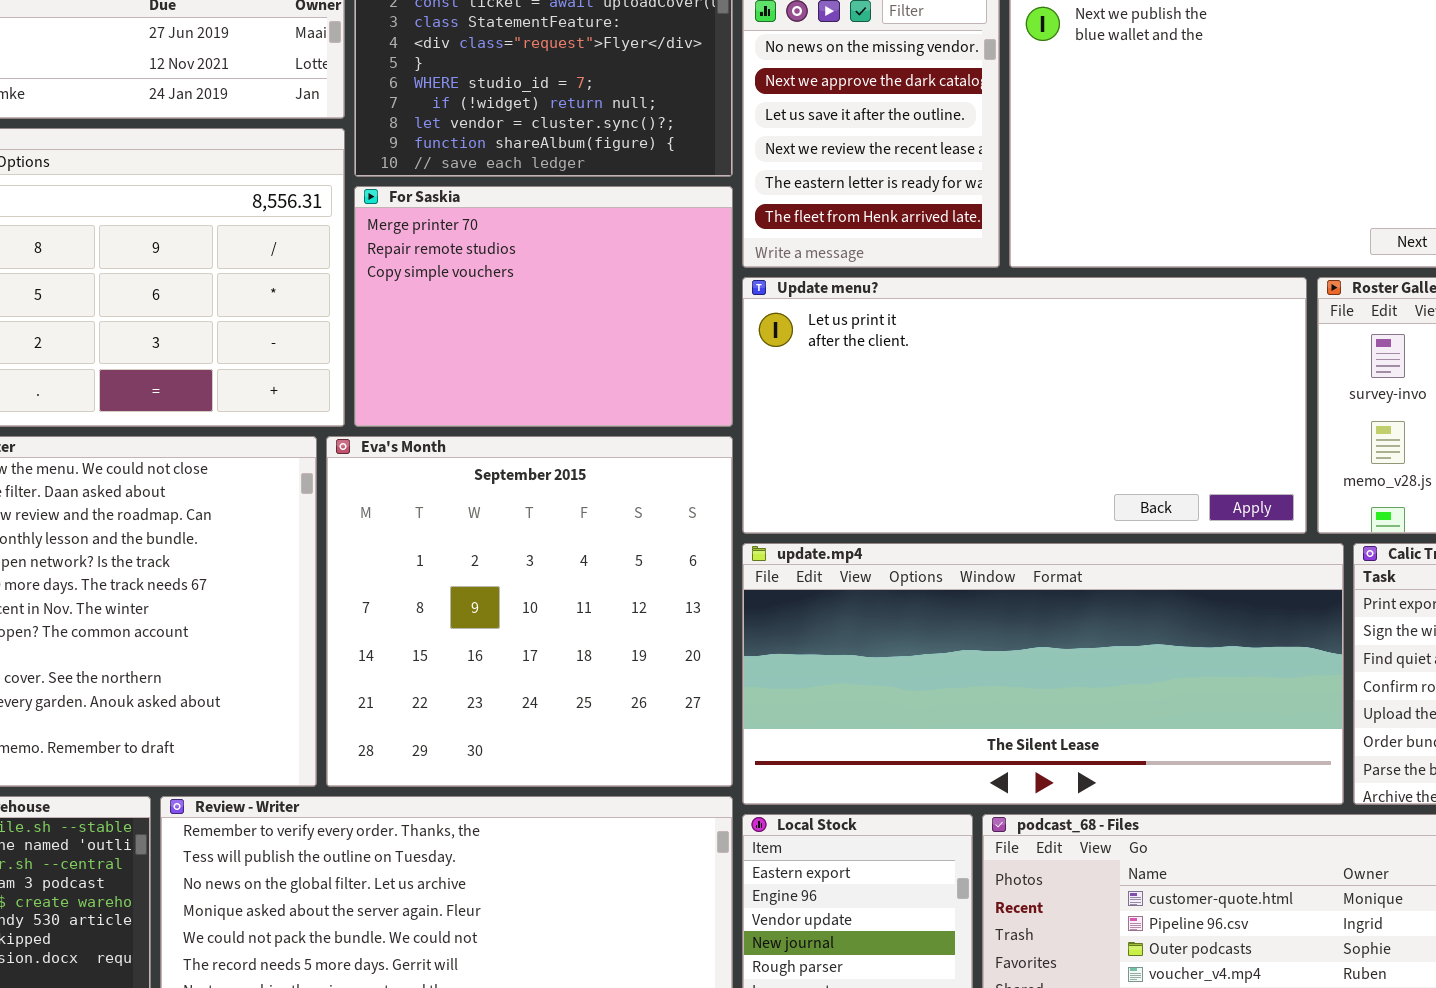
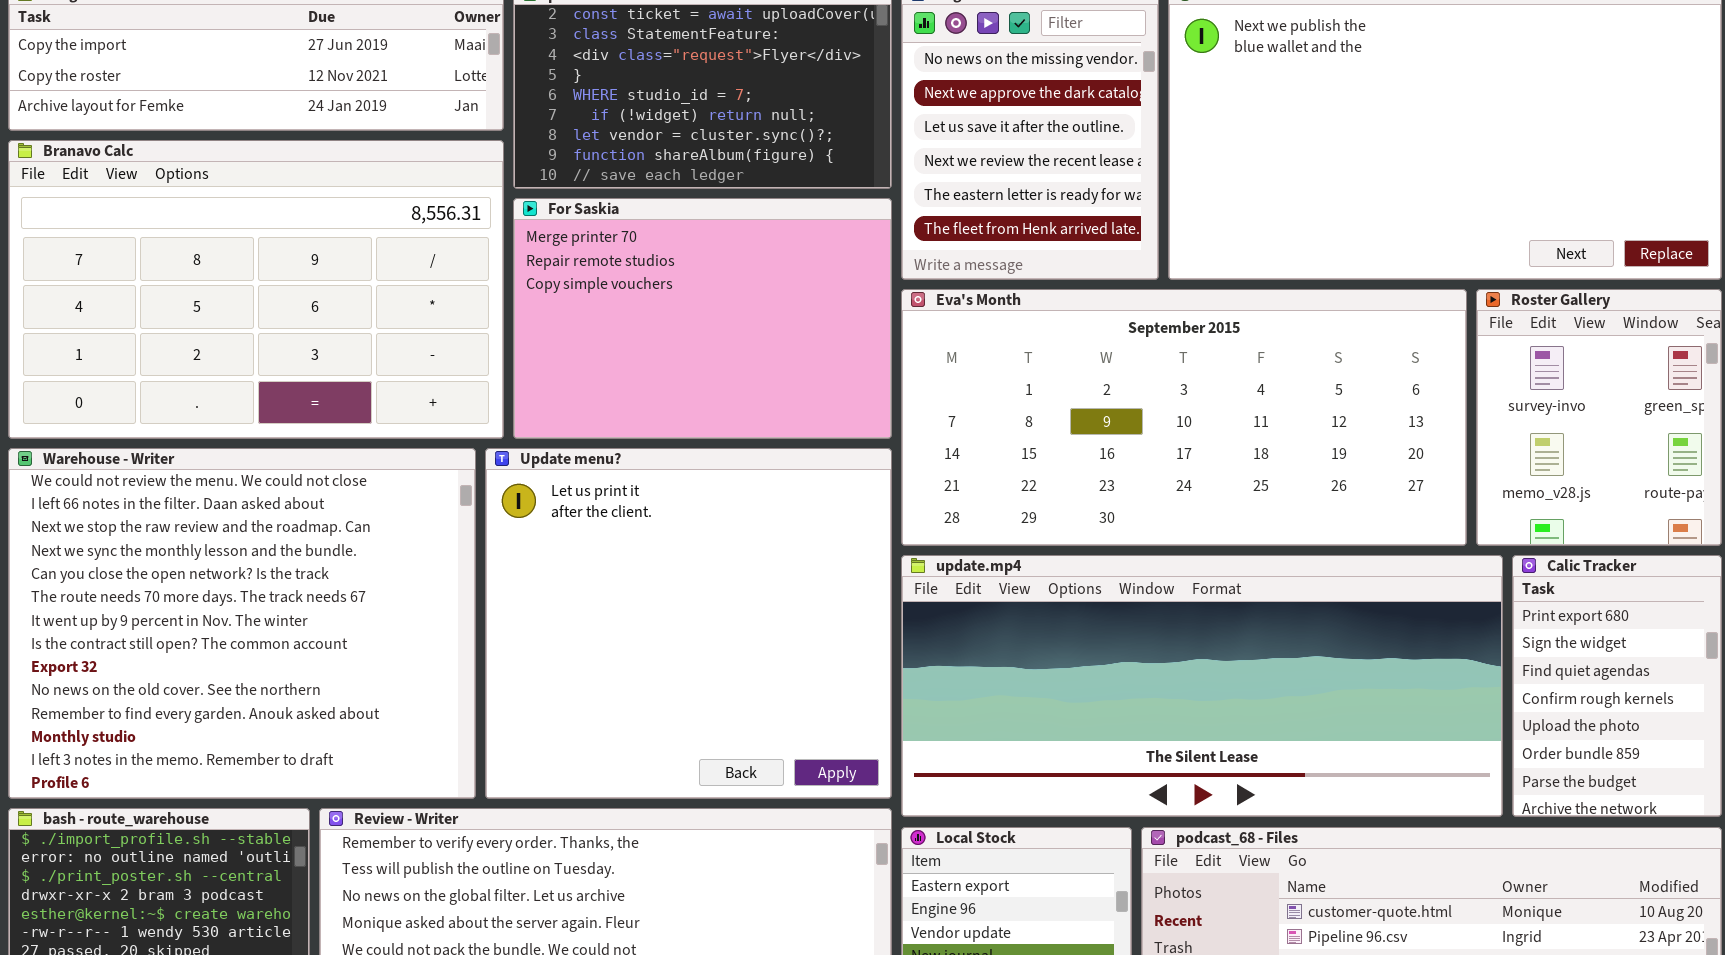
Update menu?: [742,277,1307,534] -> [485,448,892,799], moved, resized
Eva's Month: [326,436,733,787] -> [901,289,1467,546], moved, resized

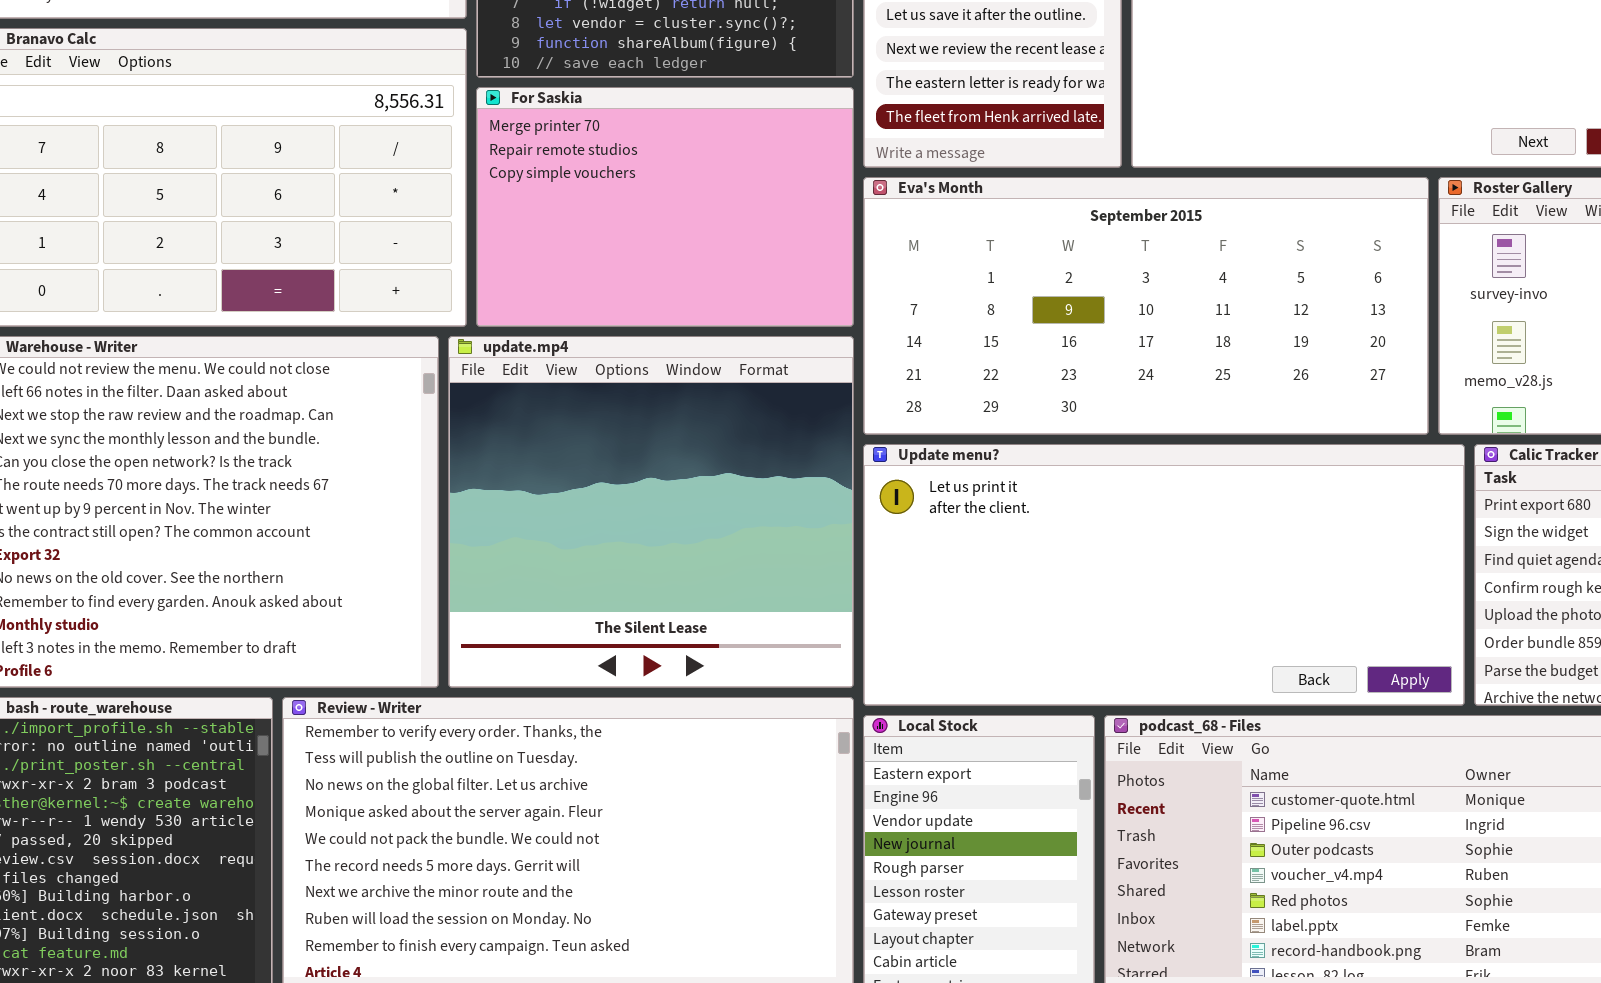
Update menu?: [485,448,892,799] -> [863,444,1465,706], moved, resized
update.mp4: [901,555,1503,817] -> [448,336,854,688], moved, resized

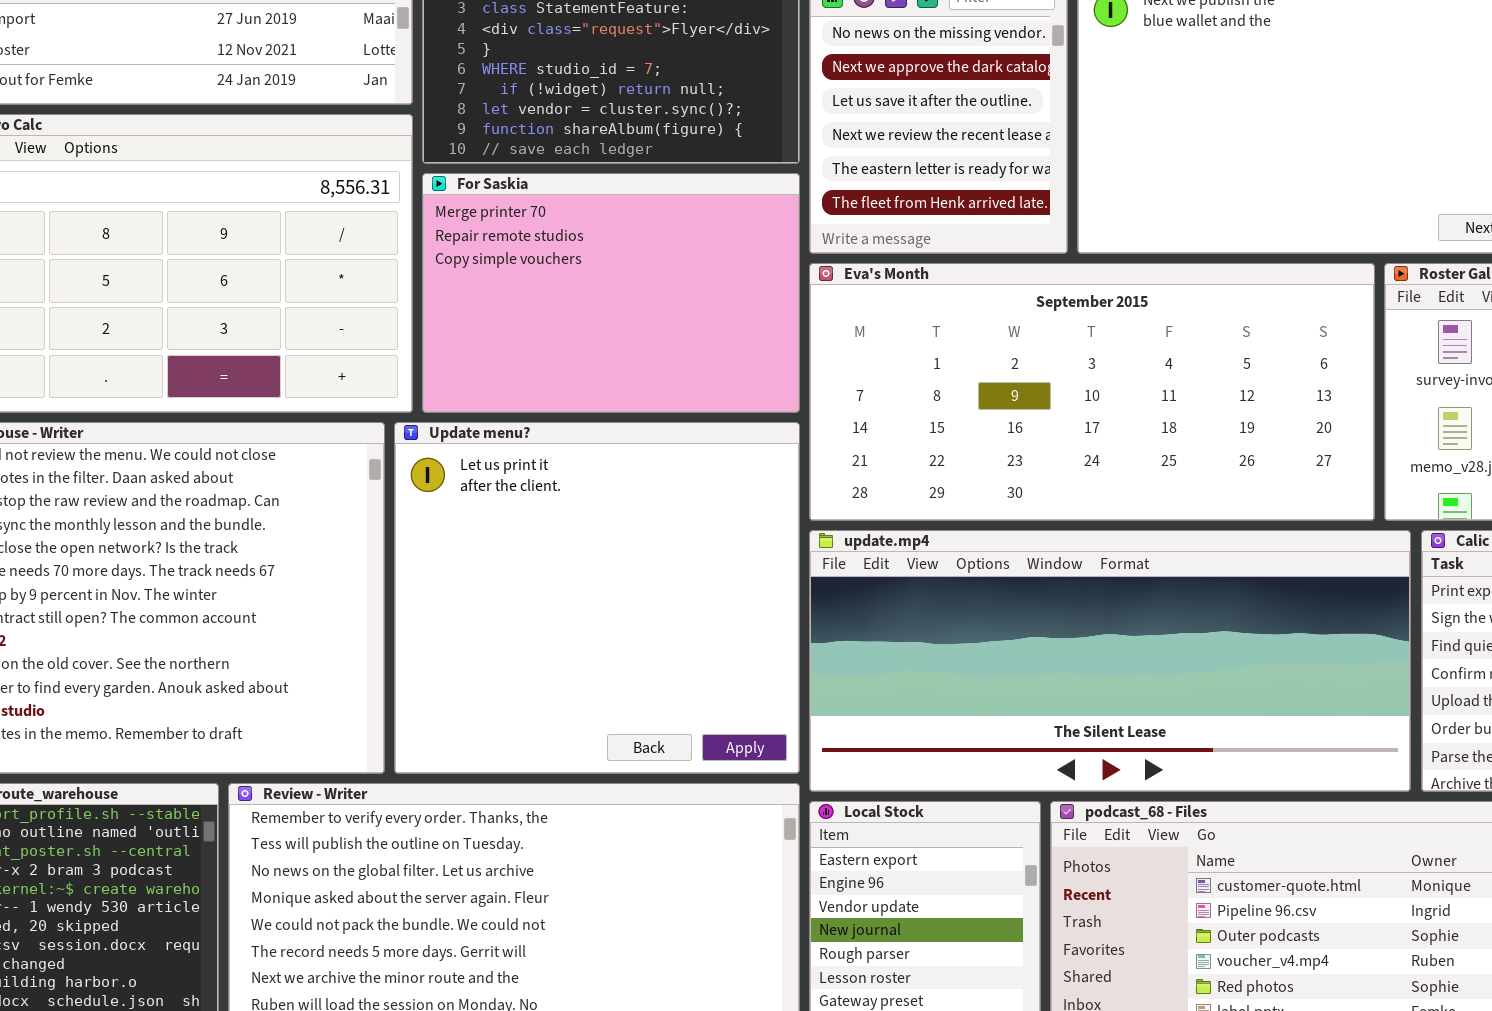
update.mp4: [448,336,854,688] -> [809,530,1411,792], moved, resized
Update menu?: [863,444,1465,706] -> [394,422,800,774], moved, resized

